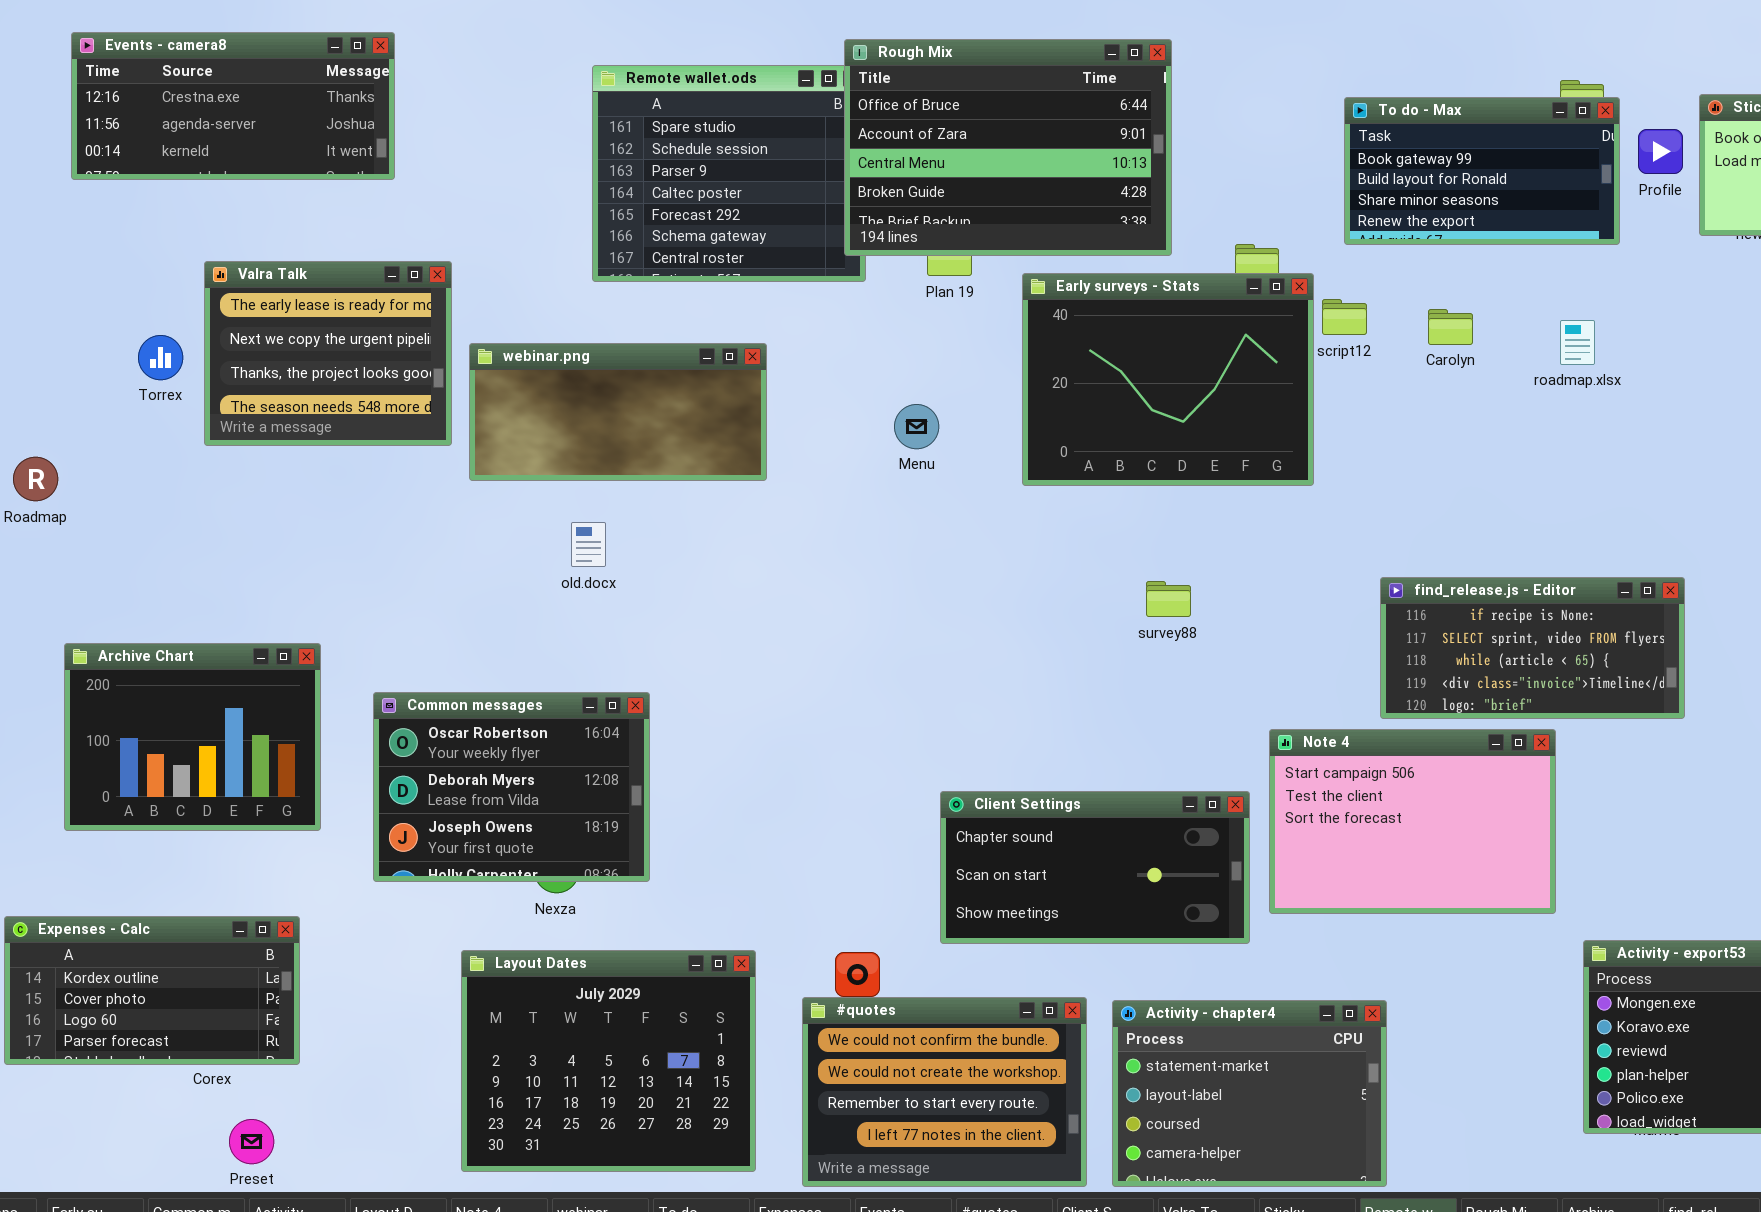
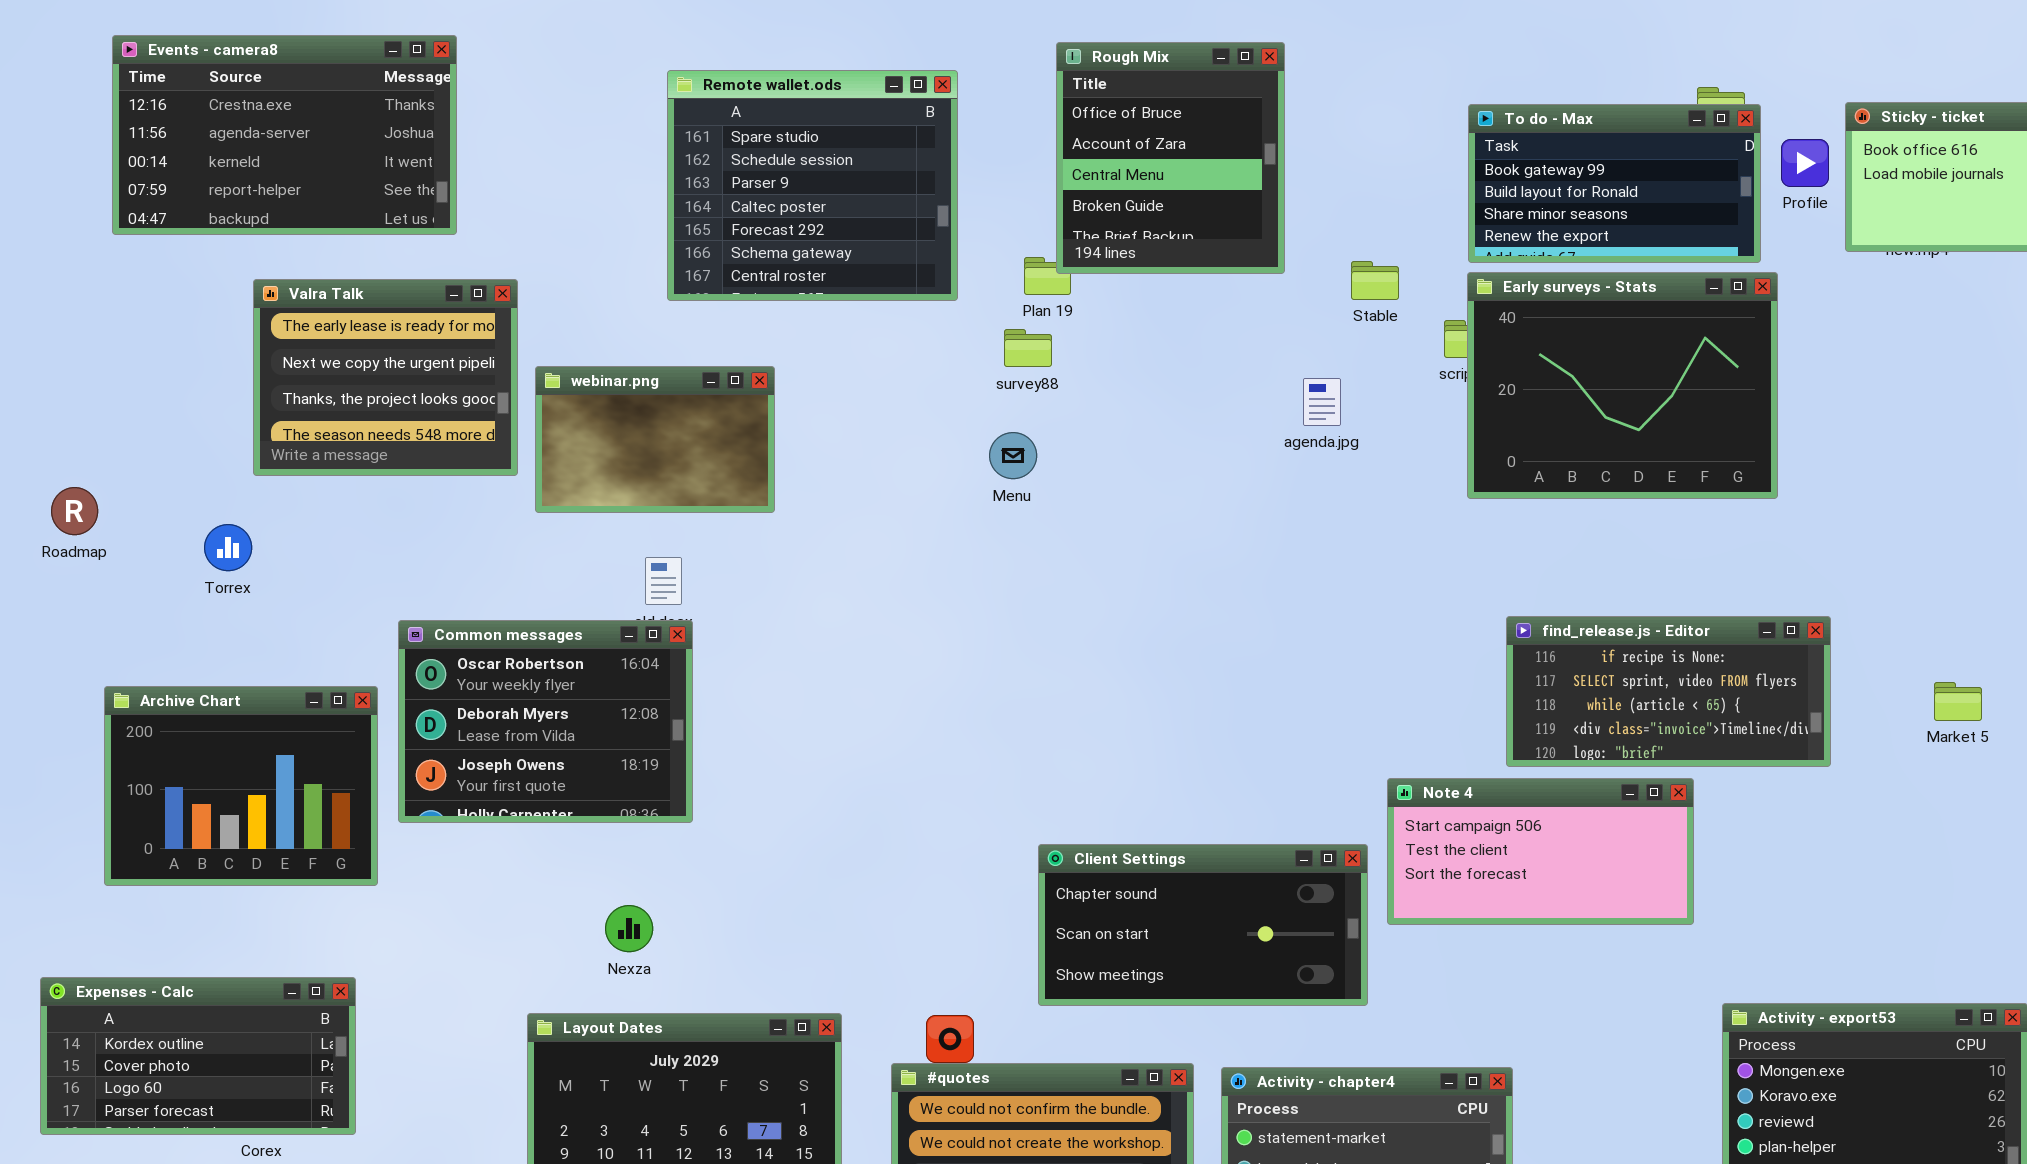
Events - camera8: [71,32,395,180] -> [112,35,457,235], resized
Rough Mix: [844,39,1172,256] -> [1056,42,1285,274], resized
Early surveys - Stats: [1022,273,1314,486] -> [1467,272,1778,499], moved
Torrex: [138,335,183,380] -> [204,524,252,571], moved
webinar.png: [469,343,767,481] -> [535,366,775,513], resized
survey88: [1146,581,1191,617] -> [1004,329,1052,367], moved
Common messages: [373,692,650,882] -> [398,620,693,823], moved
Note 4: [1269,729,1556,914] -> [1387,778,1694,925], resized

